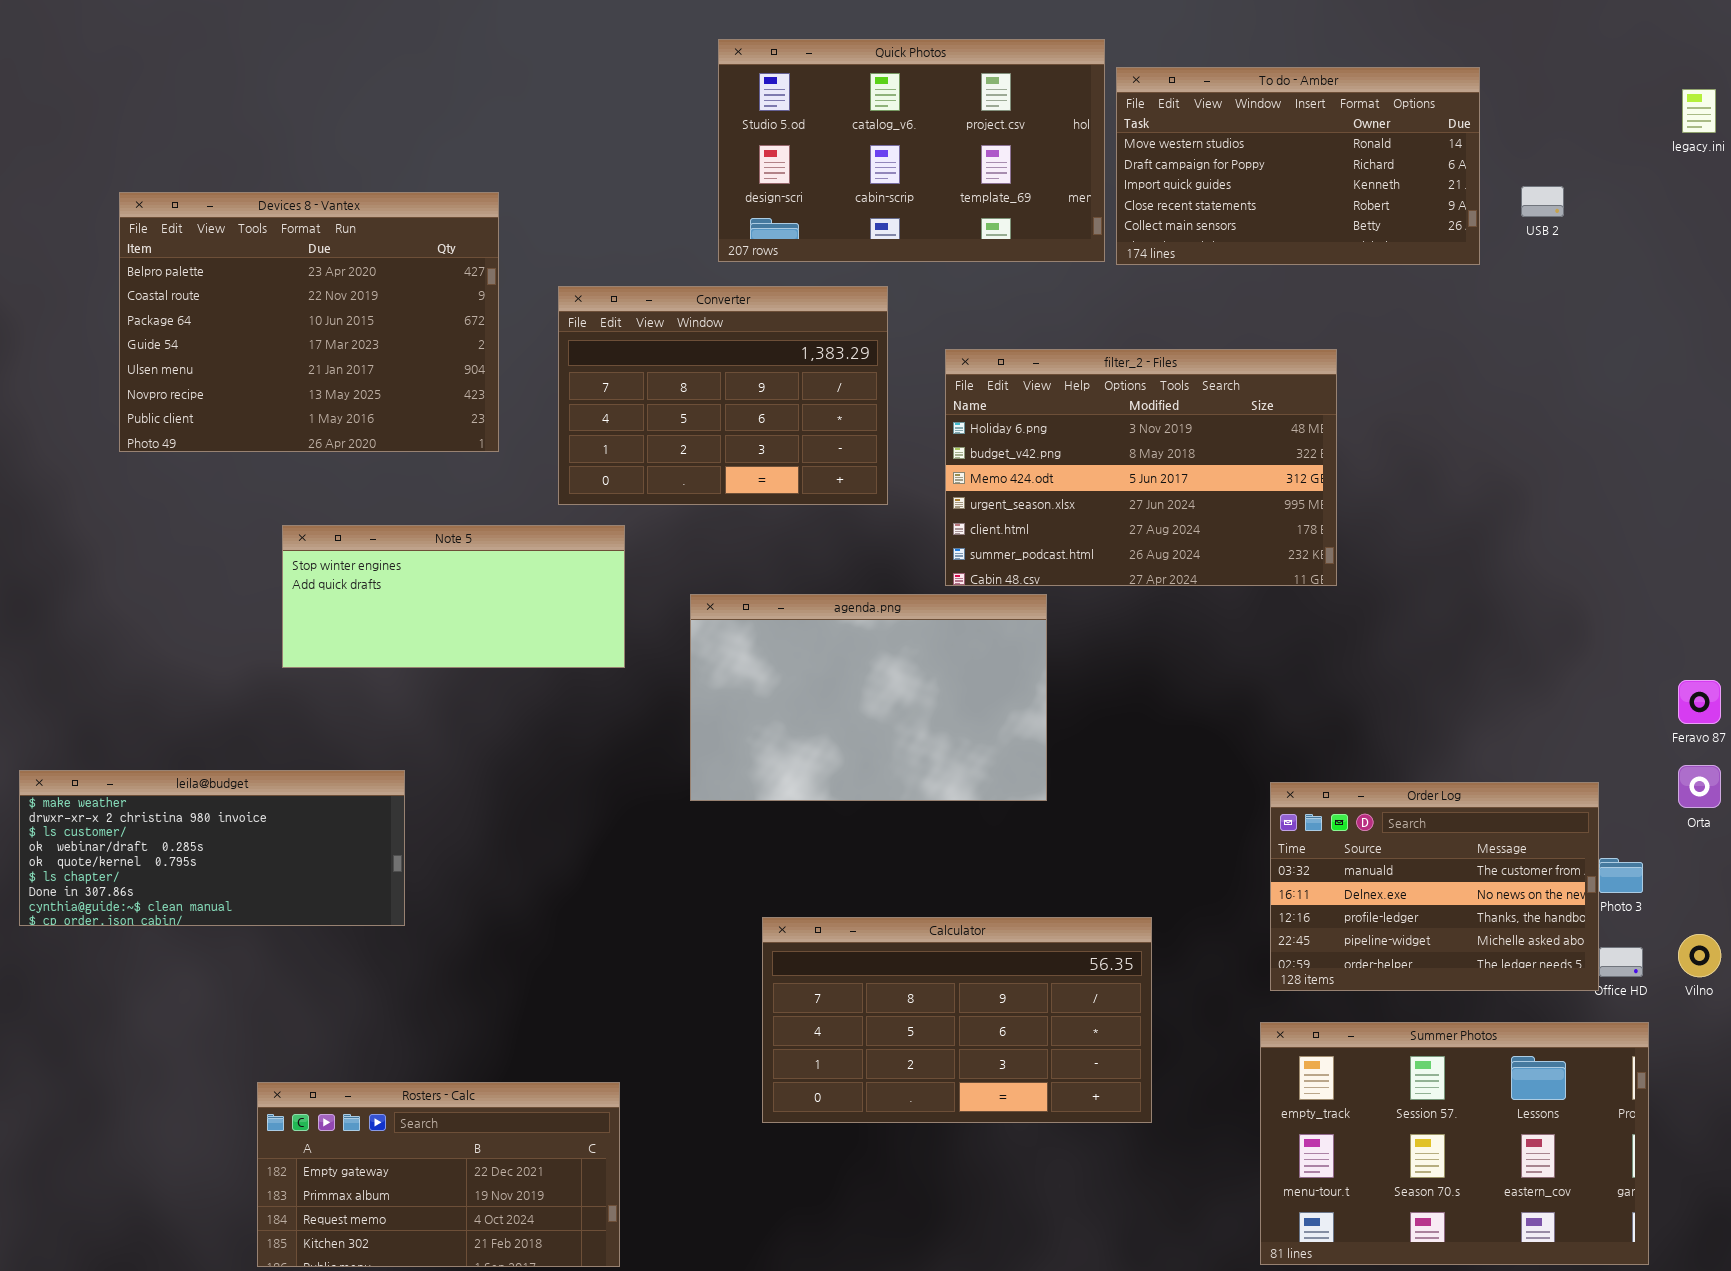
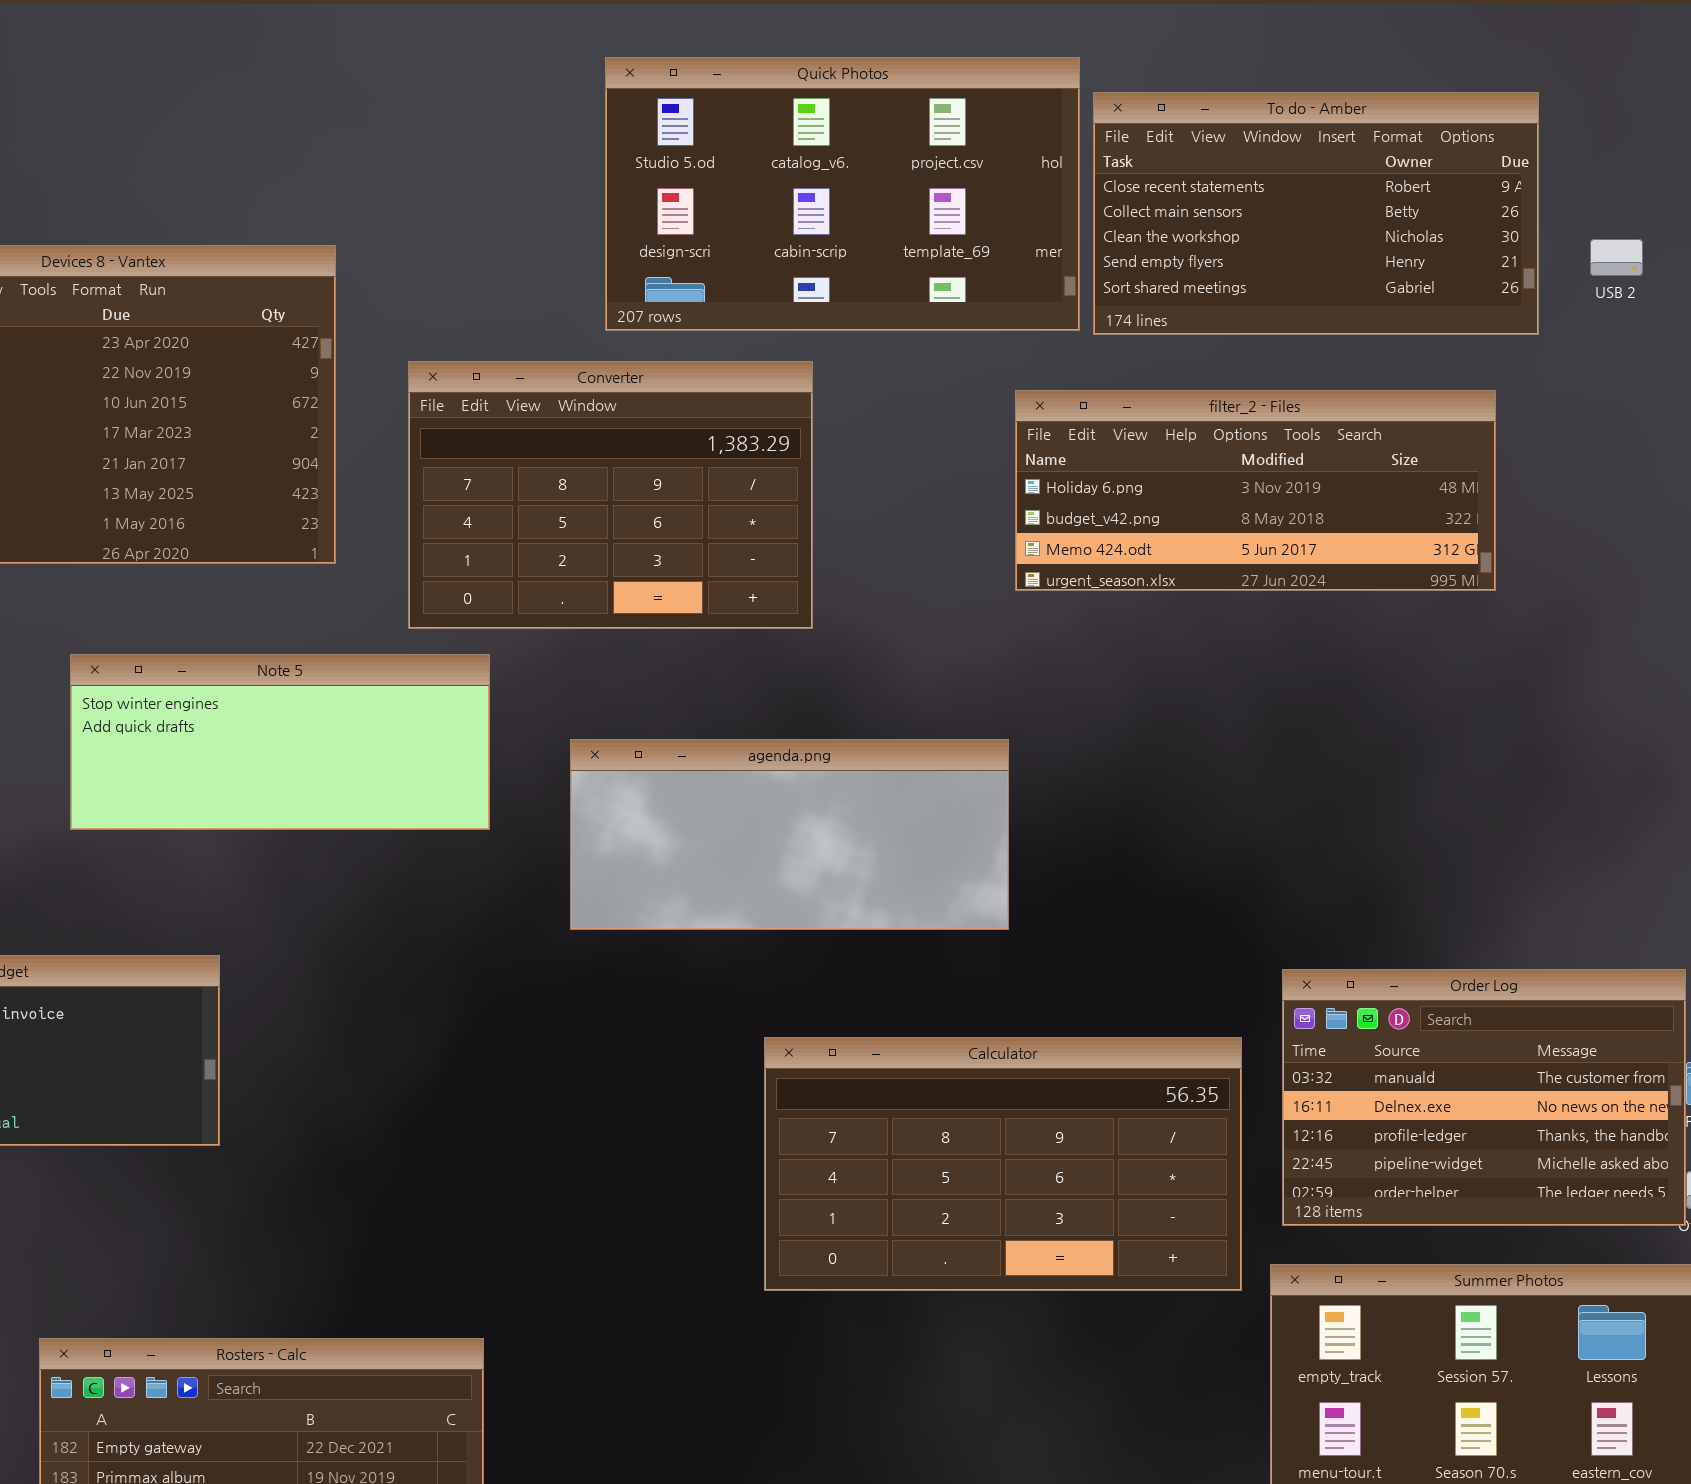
To do - Amber: [1116,67,1480,265] -> [1093,92,1539,335], scrolled down 3 rows
filter_2 - Files: [945,349,1337,586] -> [1015,390,1496,591], moved, resized
agenda.png: [690,594,1047,801] -> [570,739,1009,930], resized
Calculator: [762,917,1152,1123] -> [764,1037,1242,1291], moved

